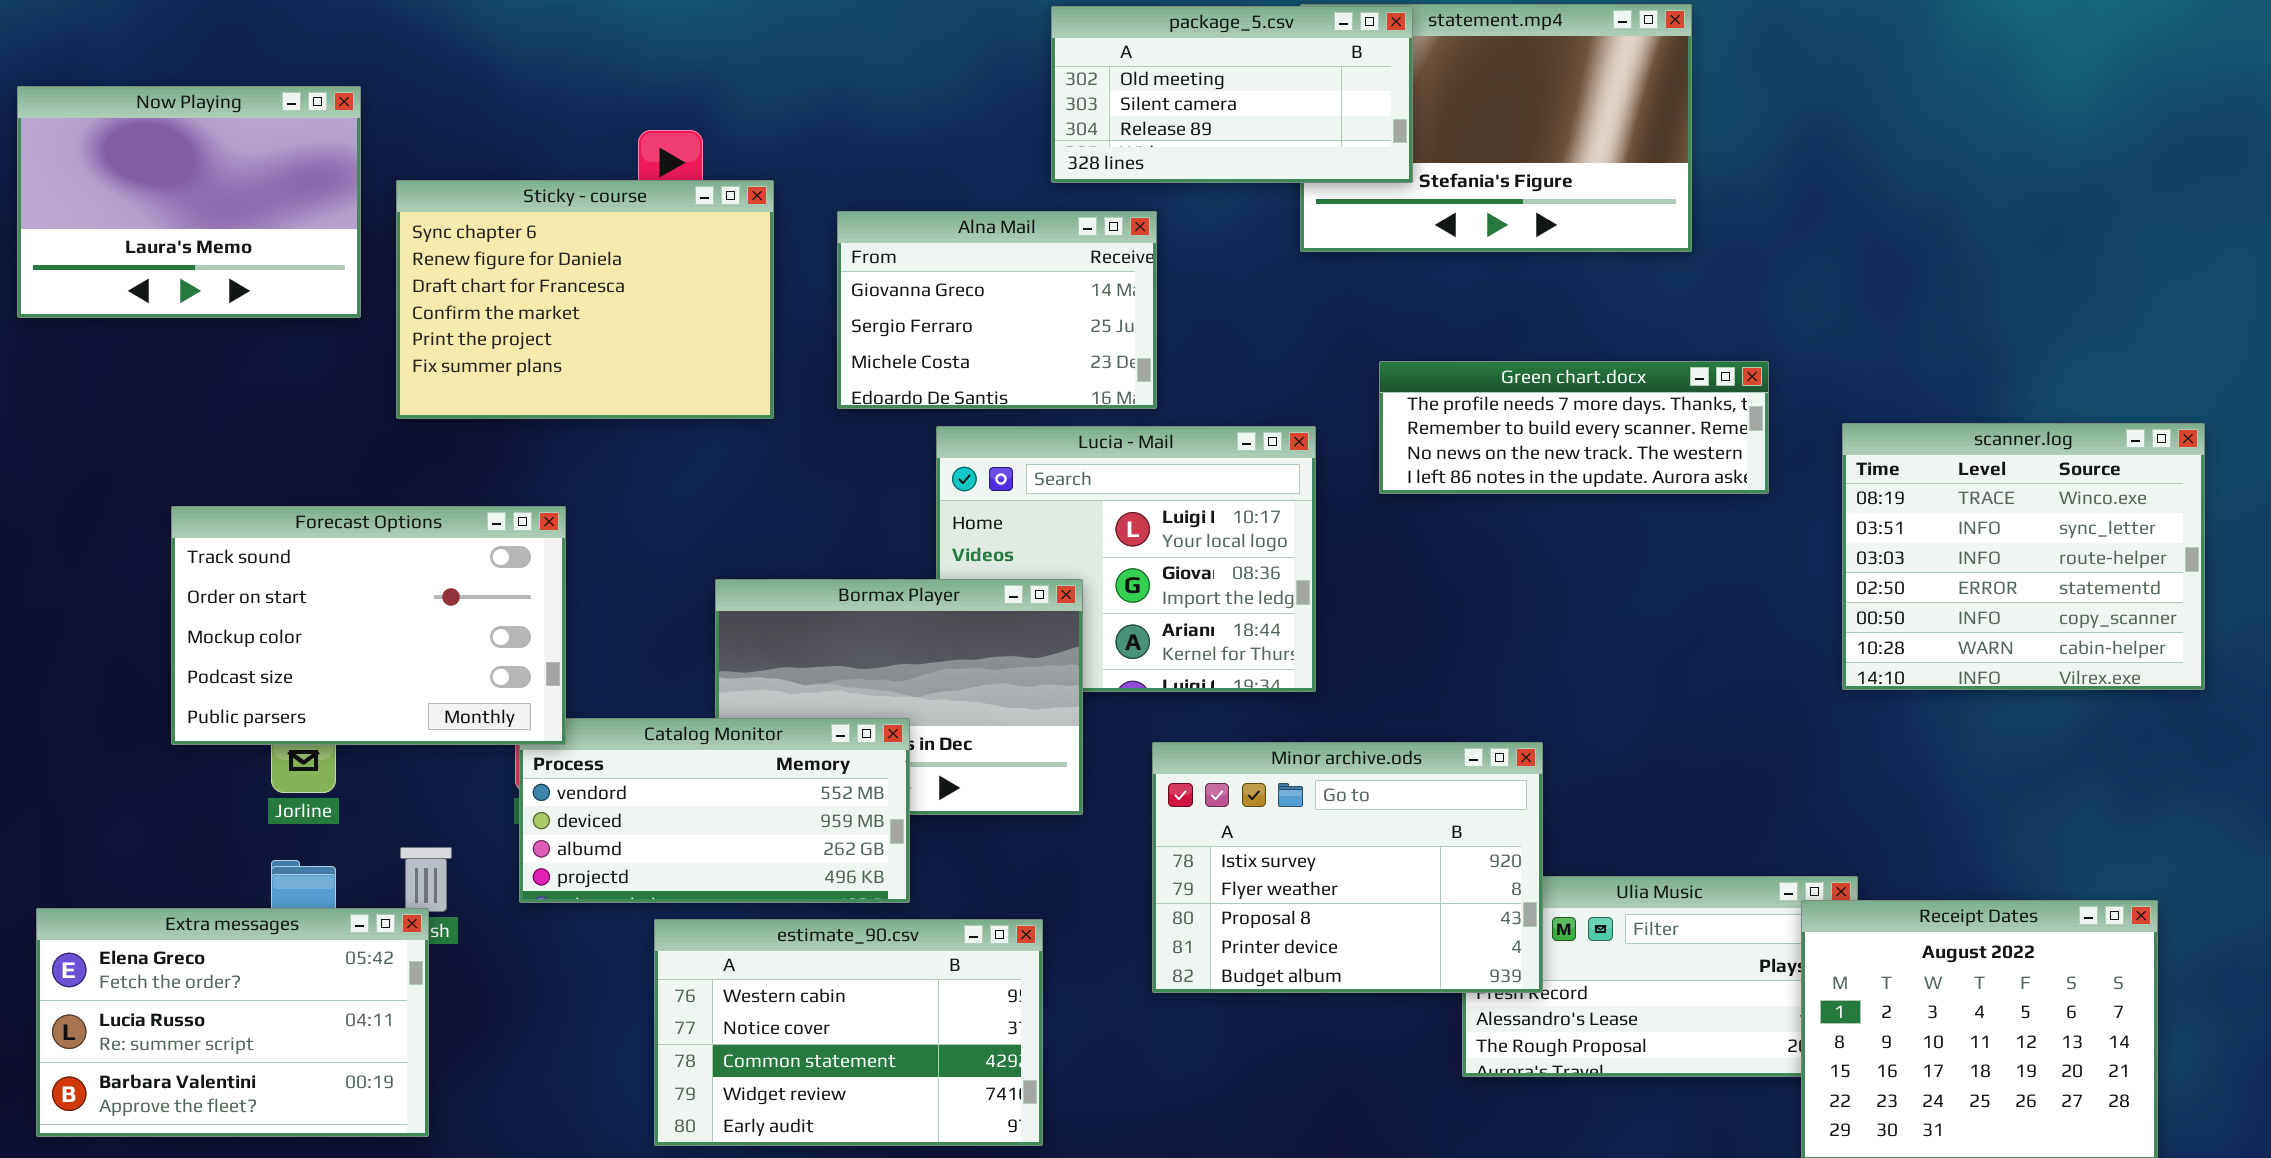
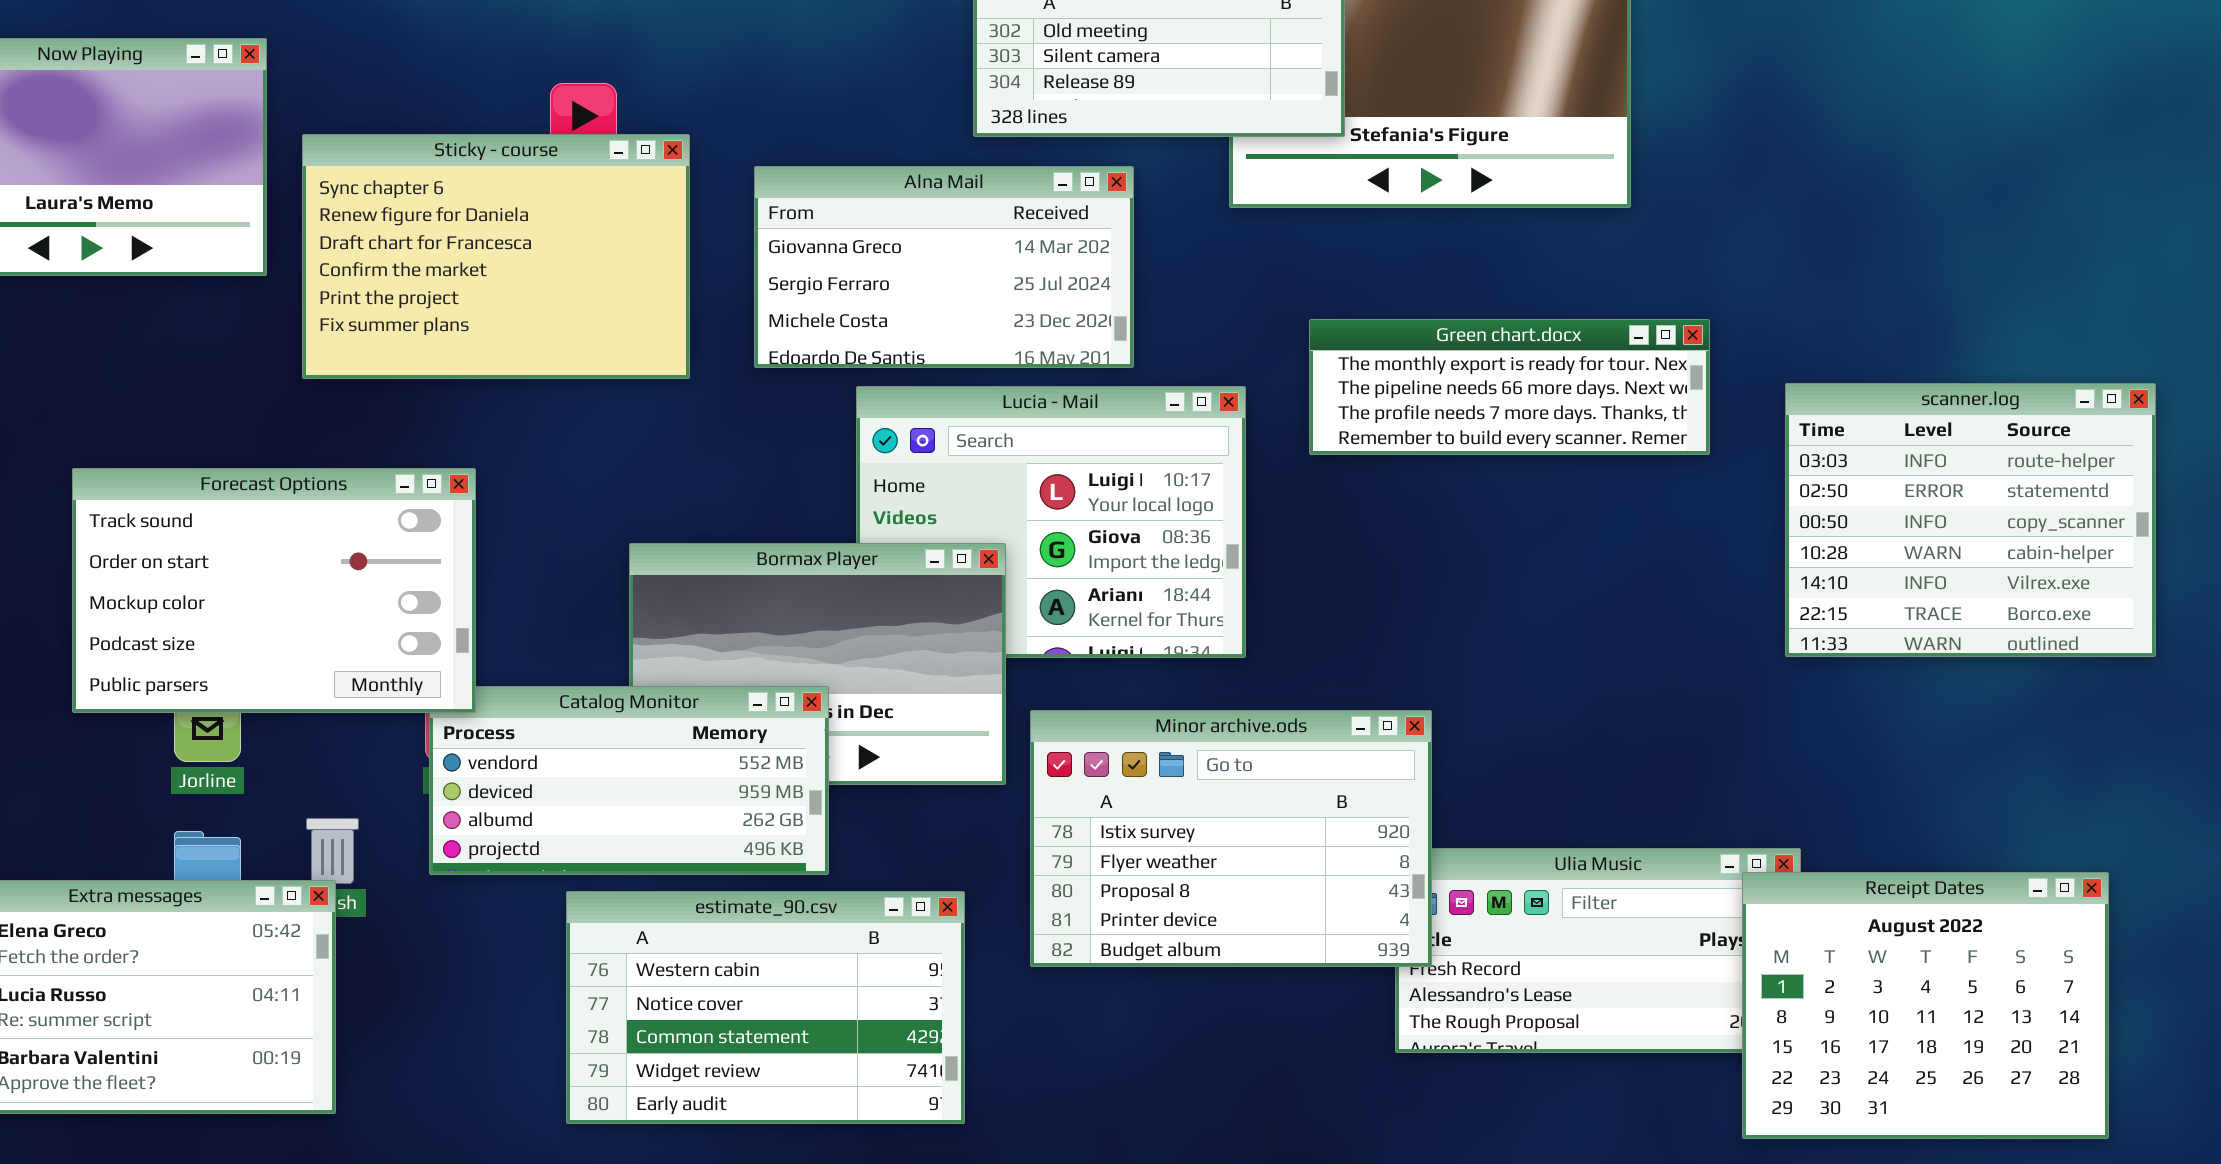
Alna Mail: [837,211,1157,409] -> [754,166,1134,368], resized
Green chart.docx: [1379,361,1769,494] -> [1309,319,1710,455], scrolled up 2 rows
scanner.log: [1842,423,2205,690] -> [1785,383,2156,657], scrolled down 2 rows
Minor archive.ods: [1152,742,1543,993] -> [1030,710,1432,967], moved

